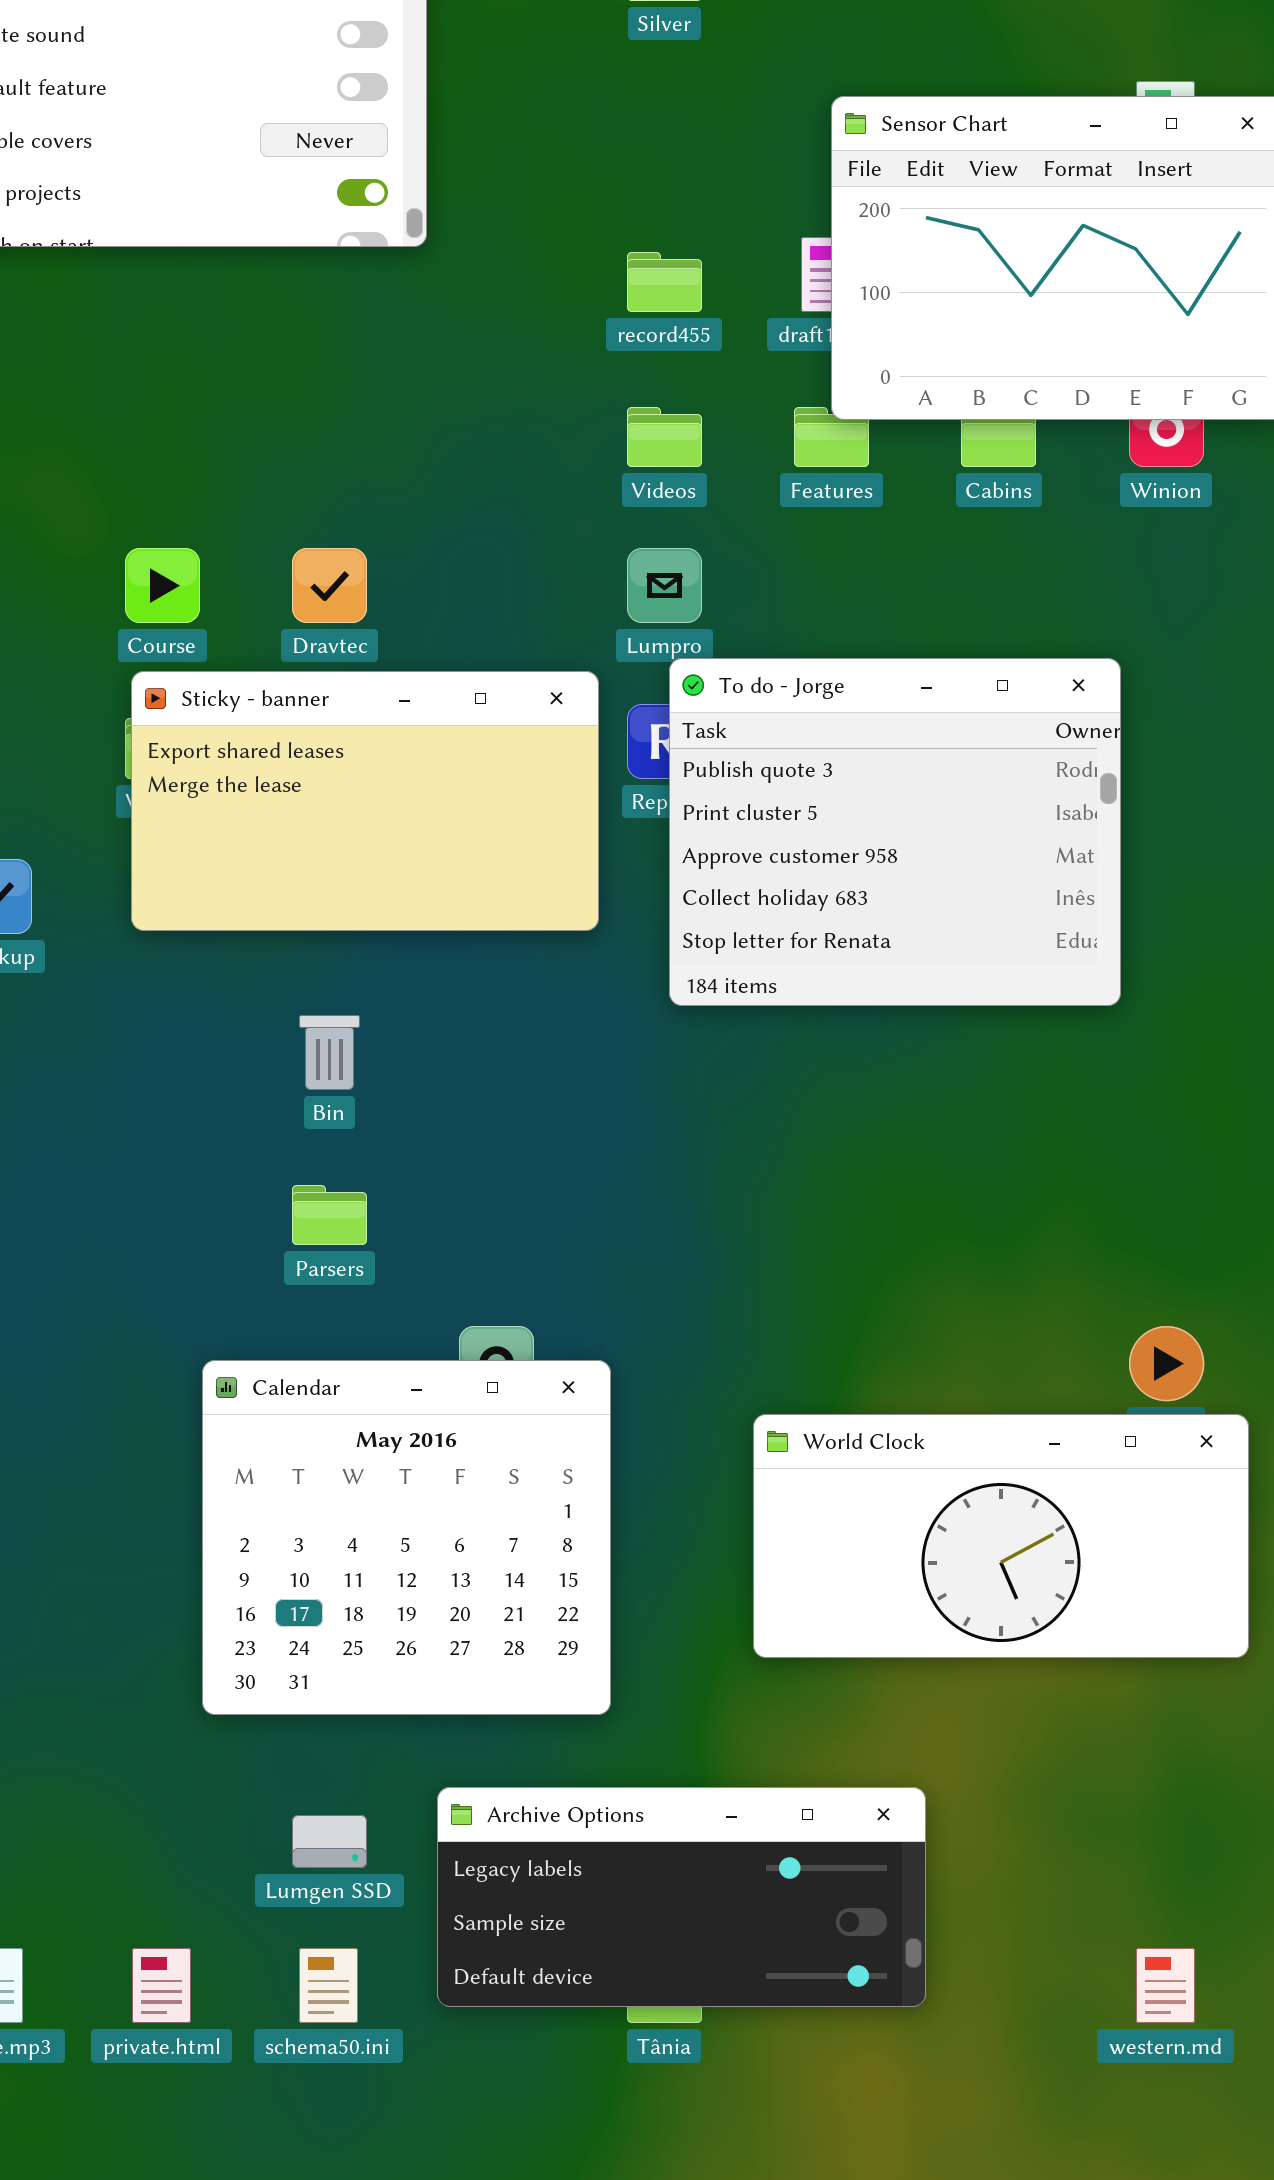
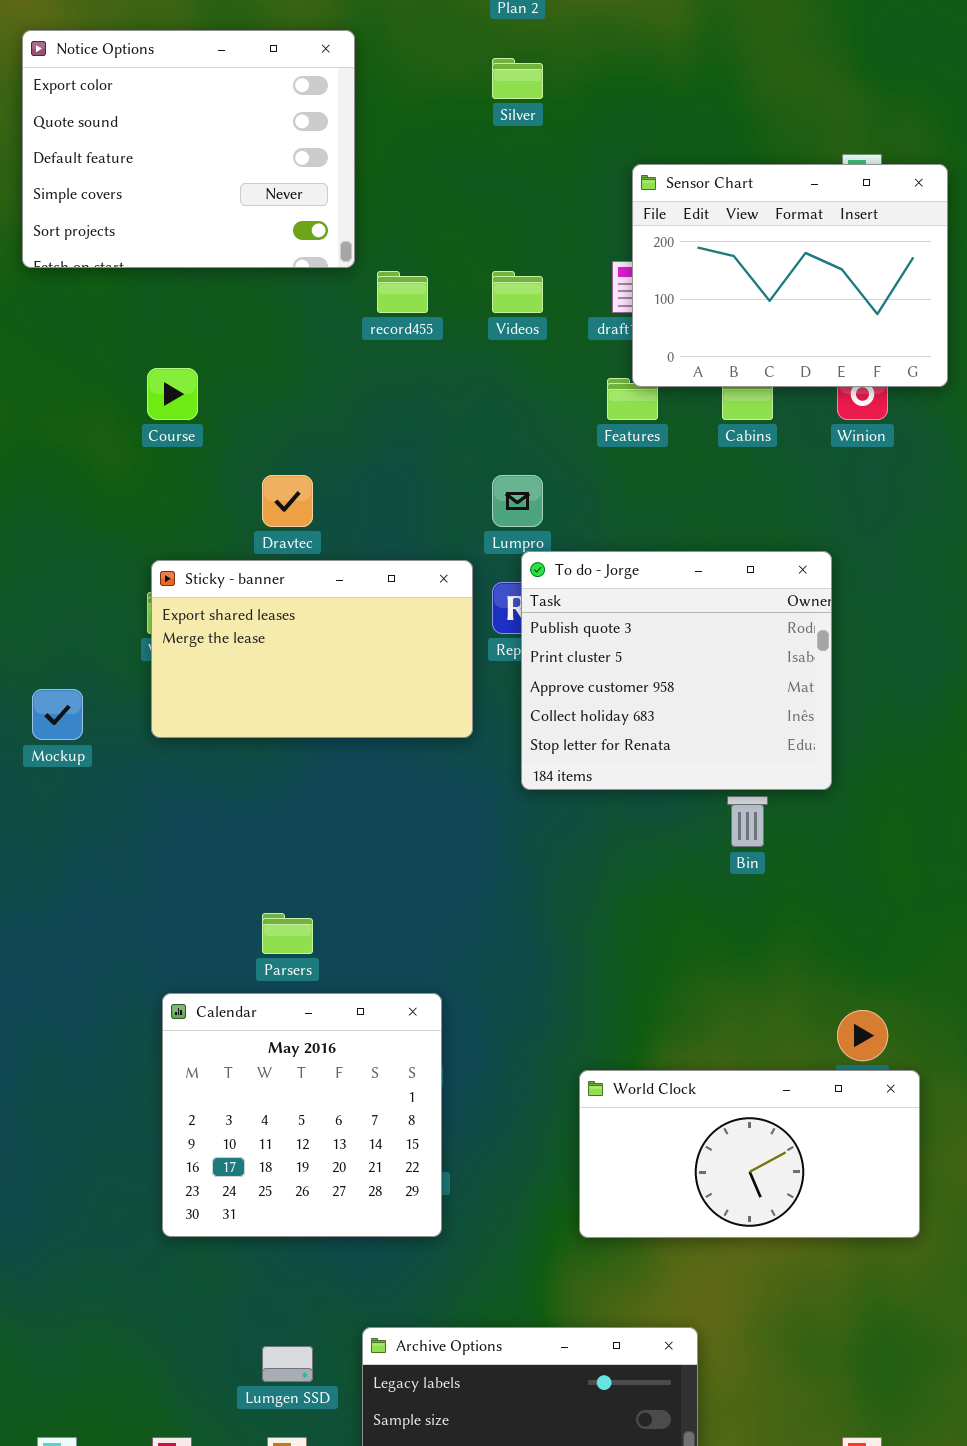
record455: [627,252,702,312] -> [377,271,428,313], moved
Videos: [627,407,702,467] -> [492,271,543,313], moved
Course: [125,548,200,623] -> [147,368,198,420], moved
Bin: [299,1015,360,1090] -> [727,796,768,847], moved
Calendar: [202,1360,611,1715] -> [162,993,442,1237], moved

